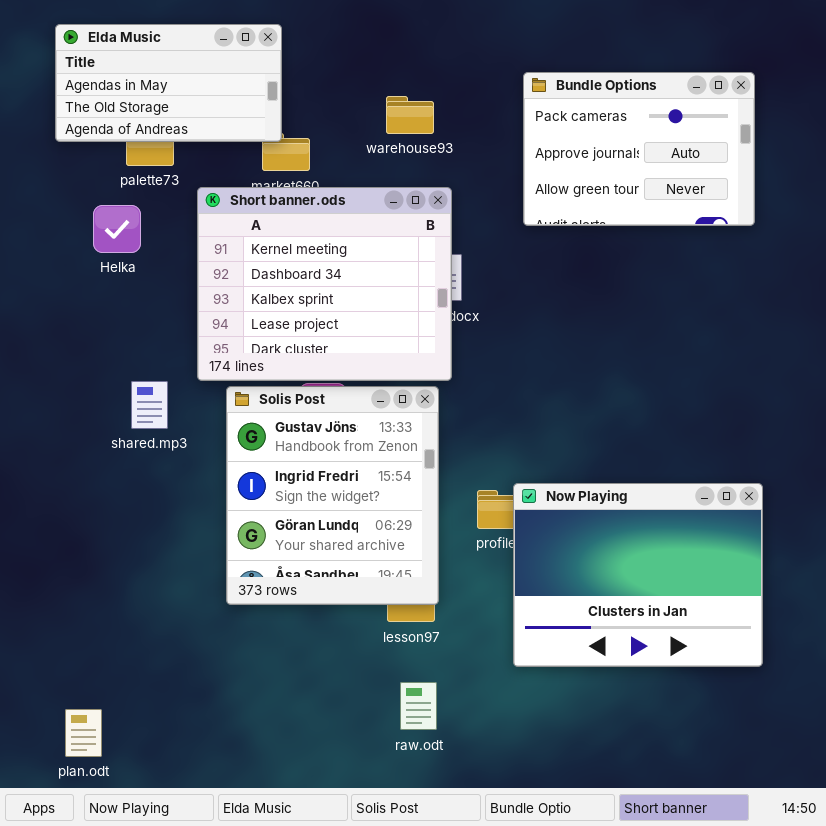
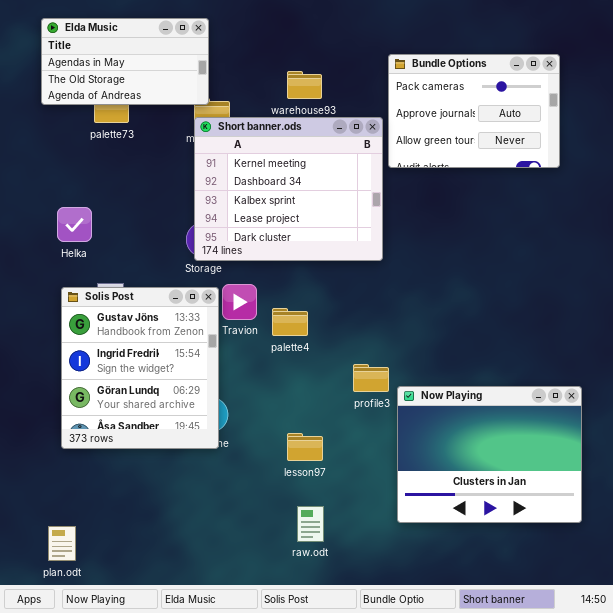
Short banner.ods: [197,187,452,381] -> [194,117,383,261], moved
Helka: [93,205,141,253] -> [57,207,92,242], moved
Solis Post: [226,386,439,605] -> [61,287,219,449], moved
Now Playing: [513,483,763,667] -> [397,386,582,523], moved

